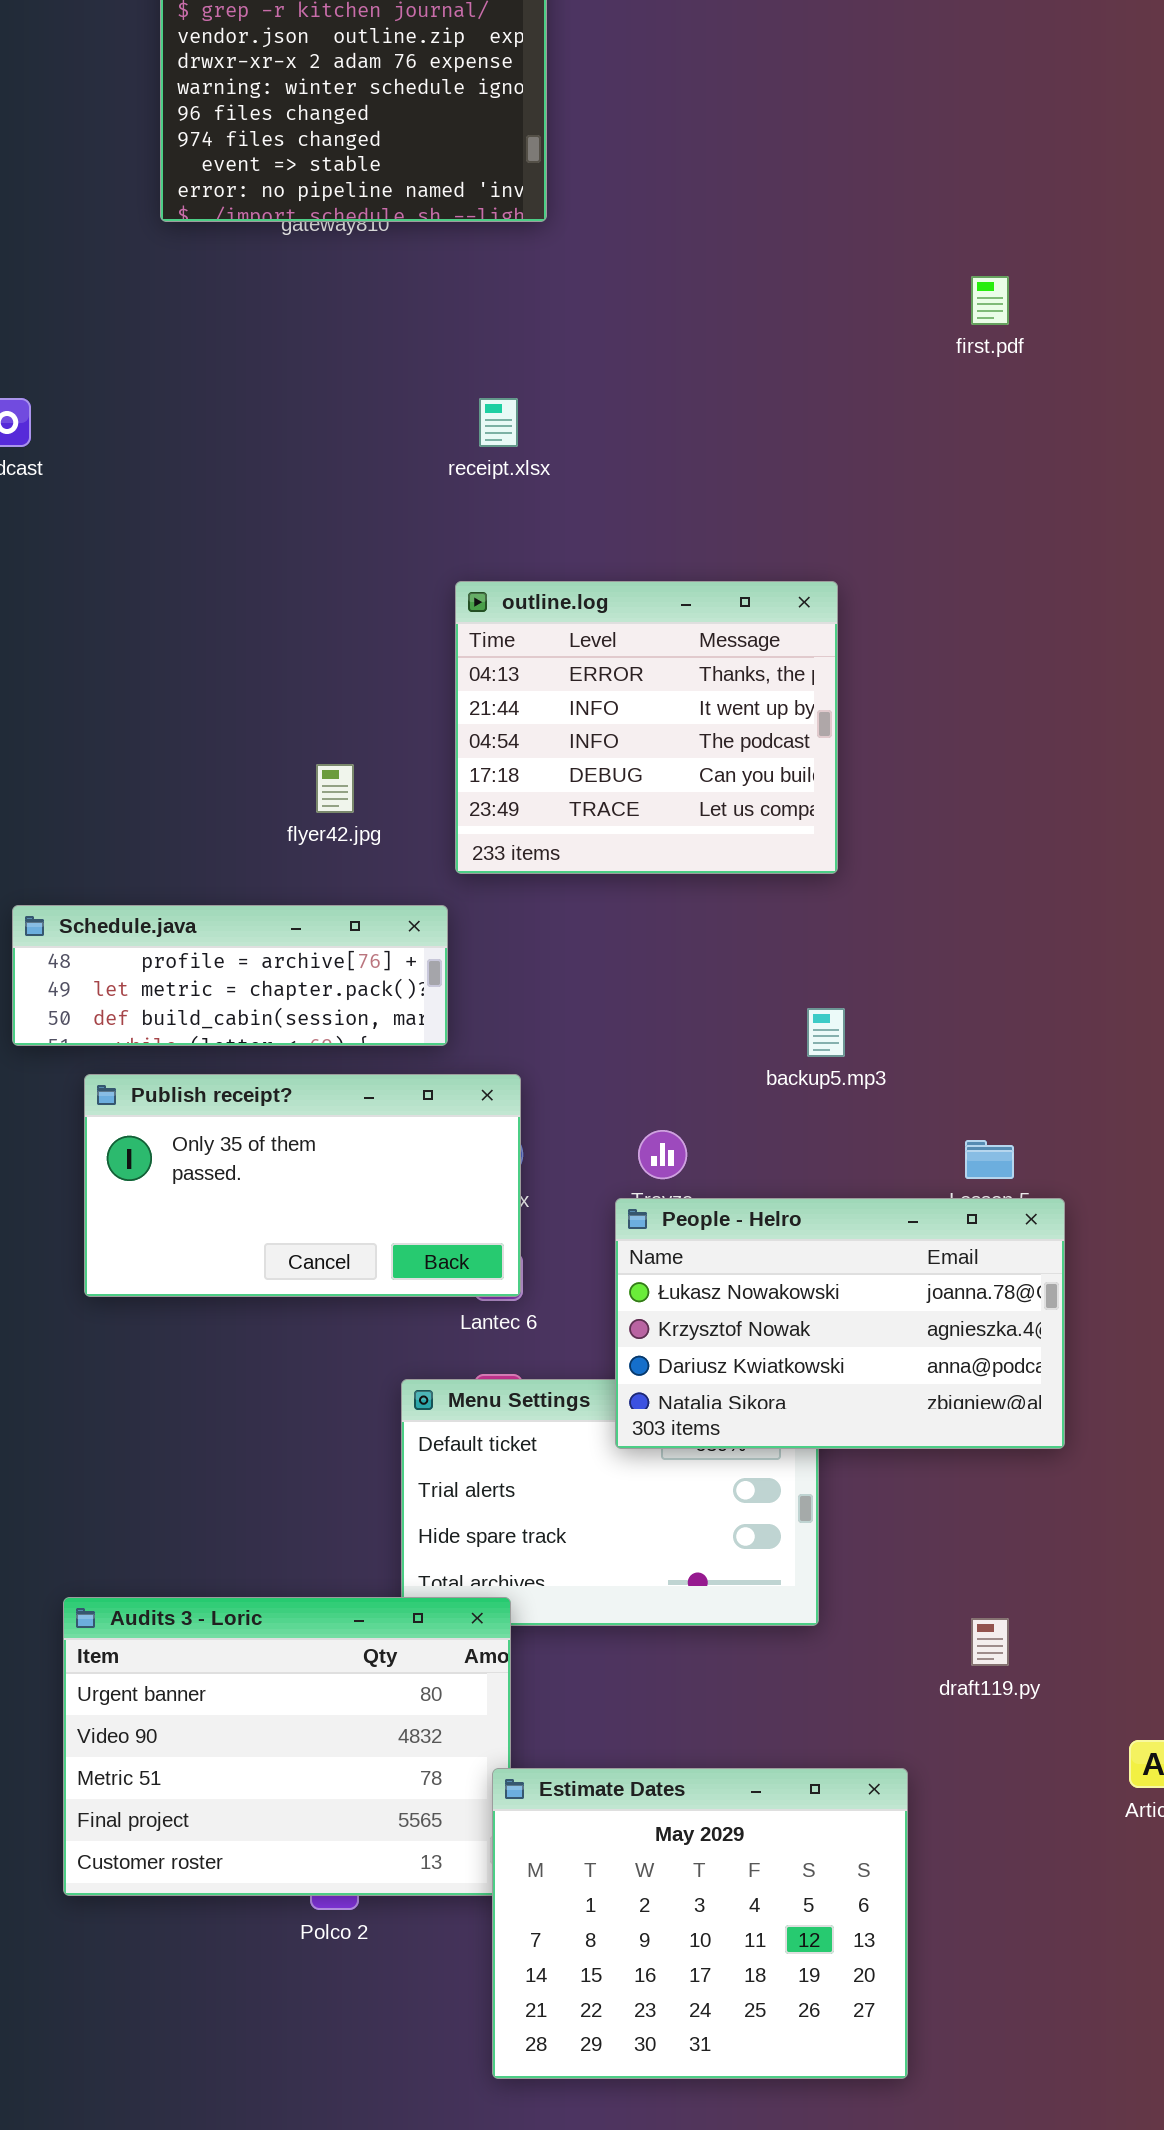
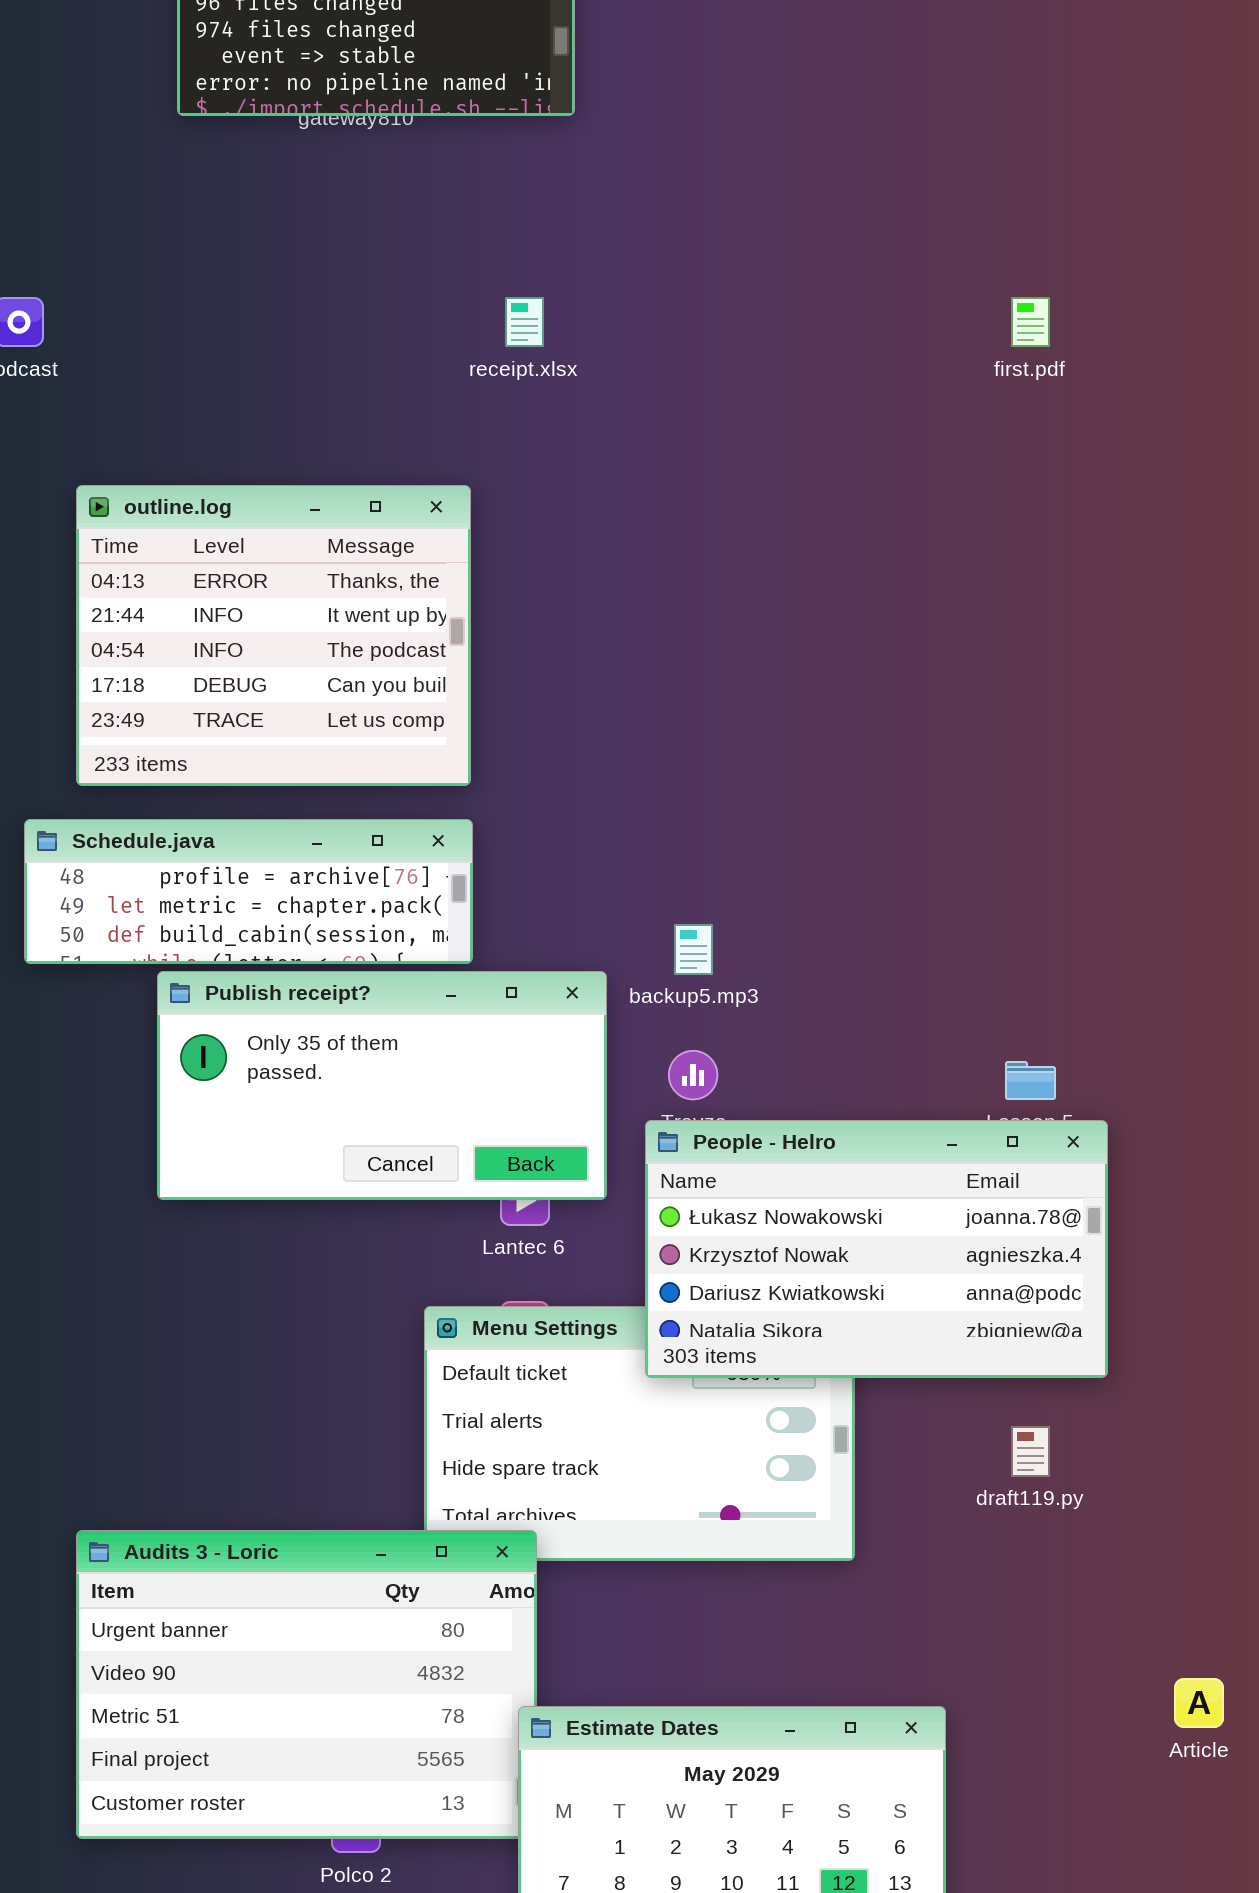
first.pdf: [971,276,1009,325] -> [1011,297,1050,347], moved
outline.log: [455,581,838,874] -> [76,485,471,786], moved
backup5.mp3: [807,1008,845,1057] -> [674,924,713,975], moved
Publish receipt?: [84,1074,521,1297] -> [157,971,607,1200], moved
draft119.py: [971,1618,1009,1666] -> [1011,1426,1050,1477], moved

